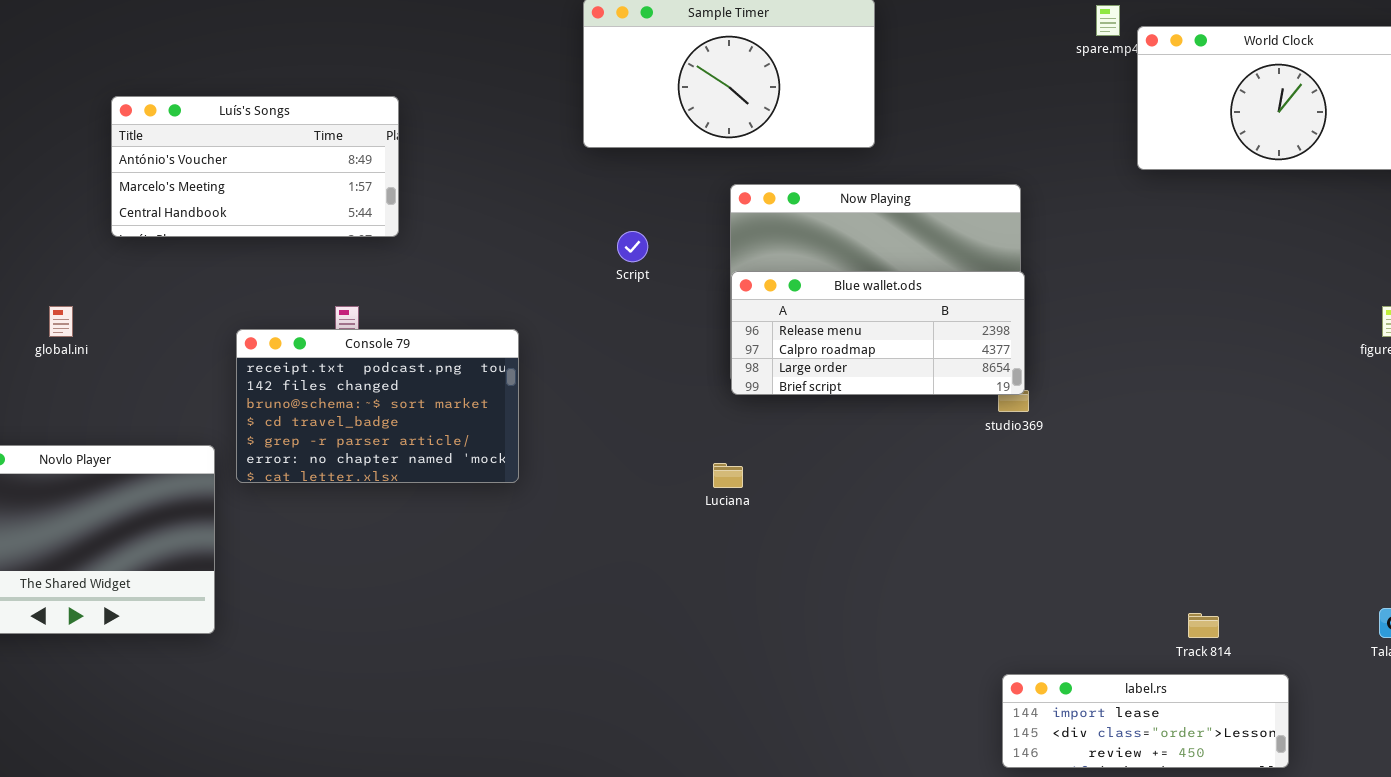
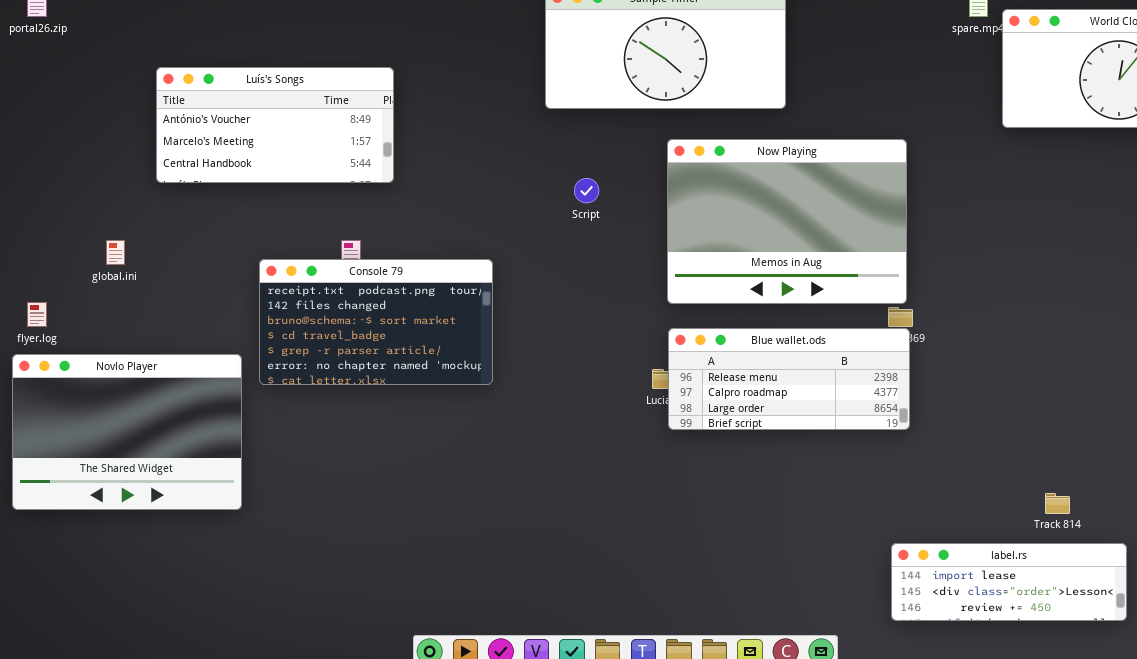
Blue wallet.ods: [731,271,1025,395] -> [668,328,910,430], moved

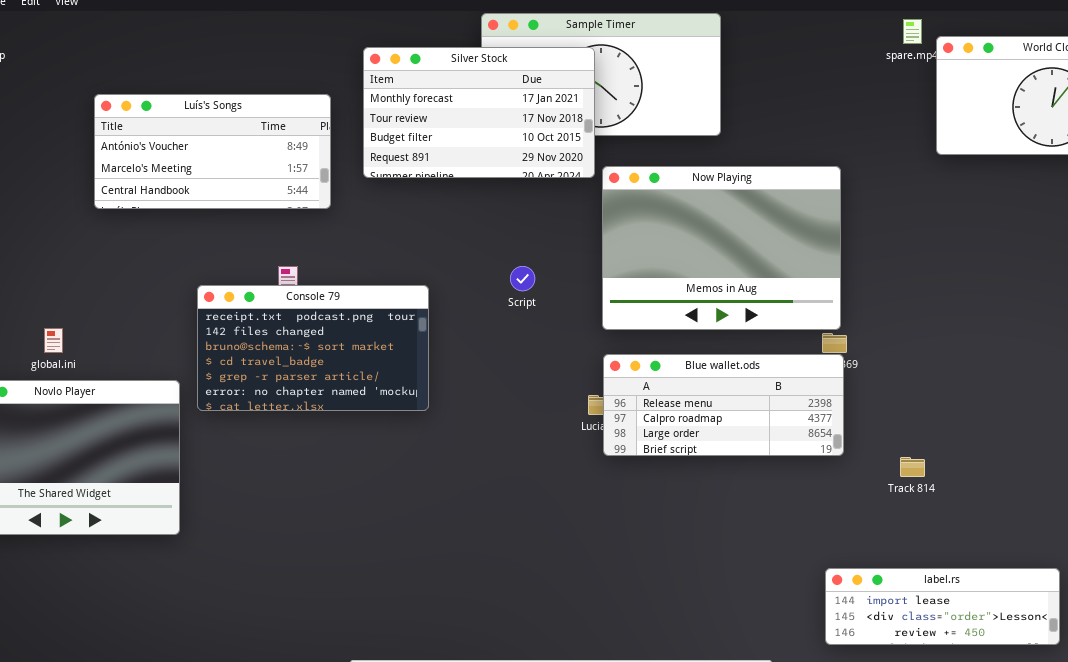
Silver Stock: none -> [363,47,595,178], opened
Script: [574,178,599,203] -> [510,266,535,291], moved
global.ini: [106,240,125,265] -> [44,328,63,353], moved
Track 814: [1045,493,1070,514] -> [900,457,925,477], moved

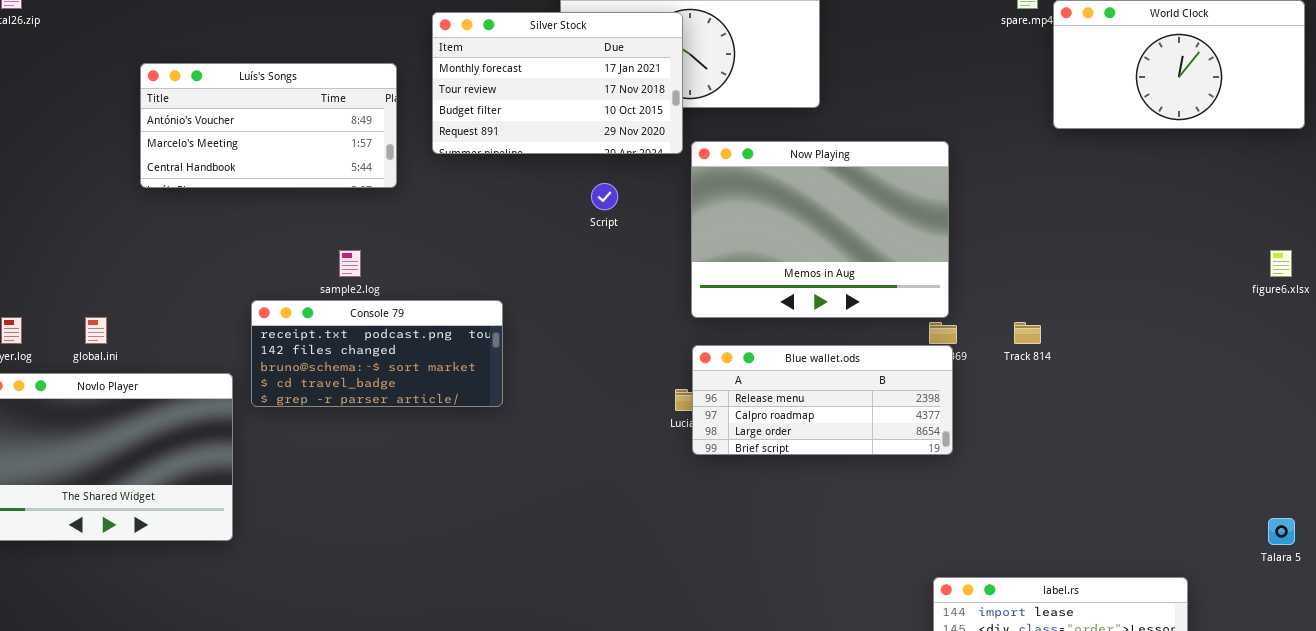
Script: [510,266,535,291] -> [591,183,618,210], moved
Console 79: [197,285,429,411] -> [251,300,503,407], resized
Track 814: [900,457,925,477] -> [1014,322,1041,344], moved

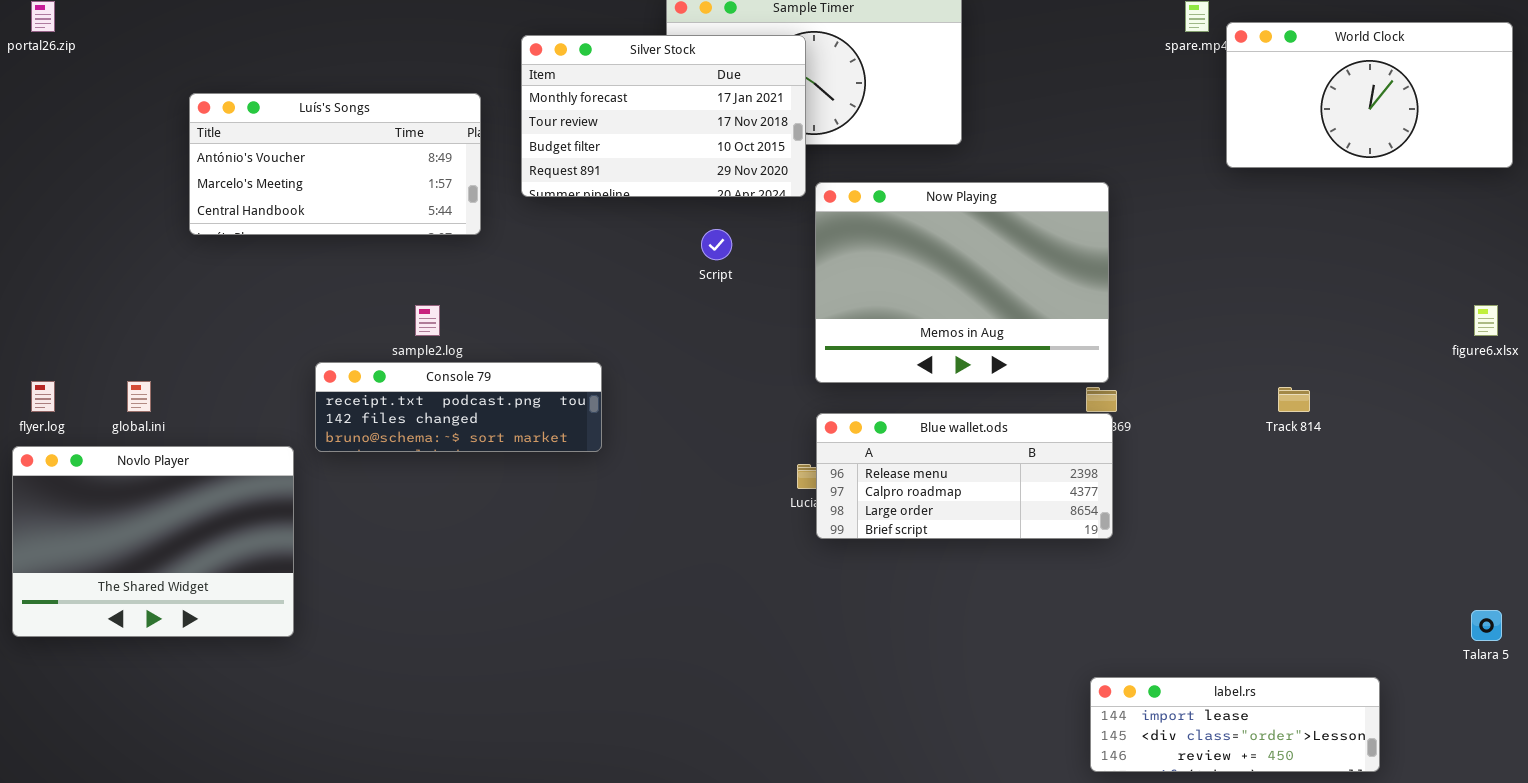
Console 79: [251,300,503,407] -> [315,362,602,452], resized
Track 814: [1014,322,1041,344] -> [1278,387,1310,412], moved

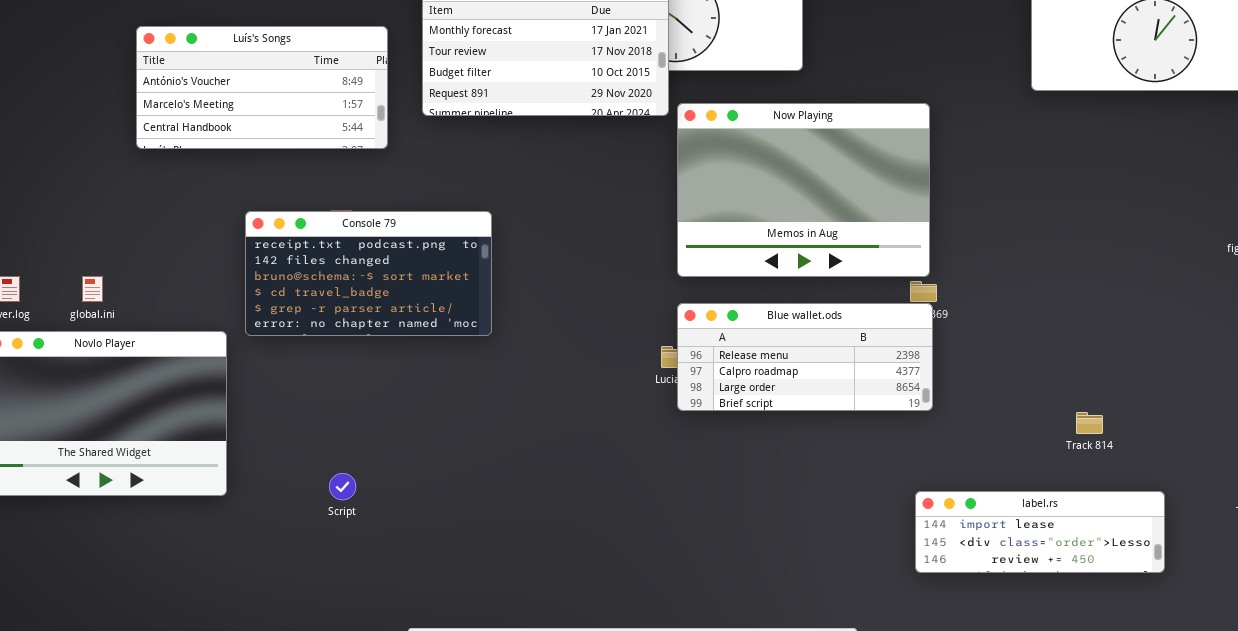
Script: [701,229,732,260] -> [329,473,356,500], moved
Console 79: [315,362,602,452] -> [245,211,492,336], resized
Track 814: [1278,387,1310,412] -> [1076,412,1103,434], moved
label.rs: [1090,677,1380,772] -> [915,491,1165,573], moved

